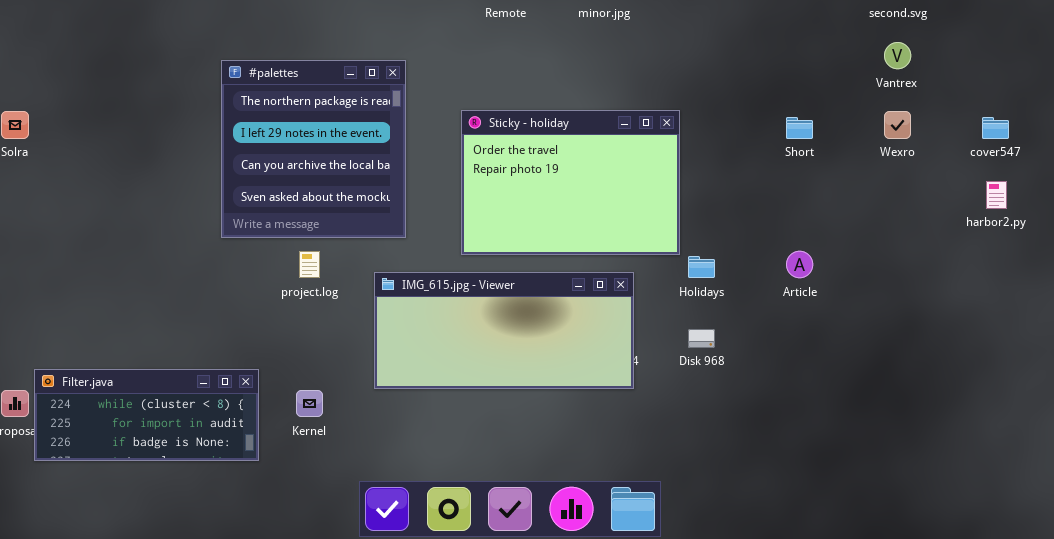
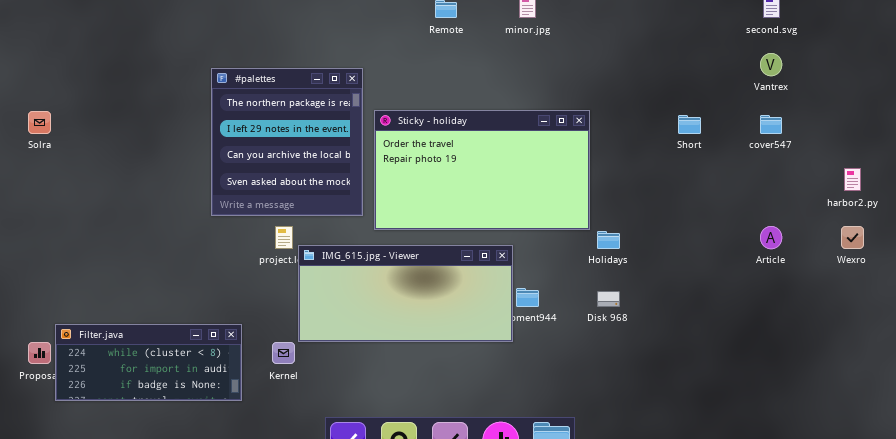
Sticky - holiday: [461,110,680,255] -> [374,110,590,230], resized
Wexro: [884,111,911,139] -> [841,226,864,249], moved
cover547: [982,117,1009,139] -> [760,115,782,134], moved
Article: [786,251,813,278] -> [760,226,782,249], moved
IMG_615.jpg - Viewer: [374,272,634,389] -> [298,245,513,342], moved

